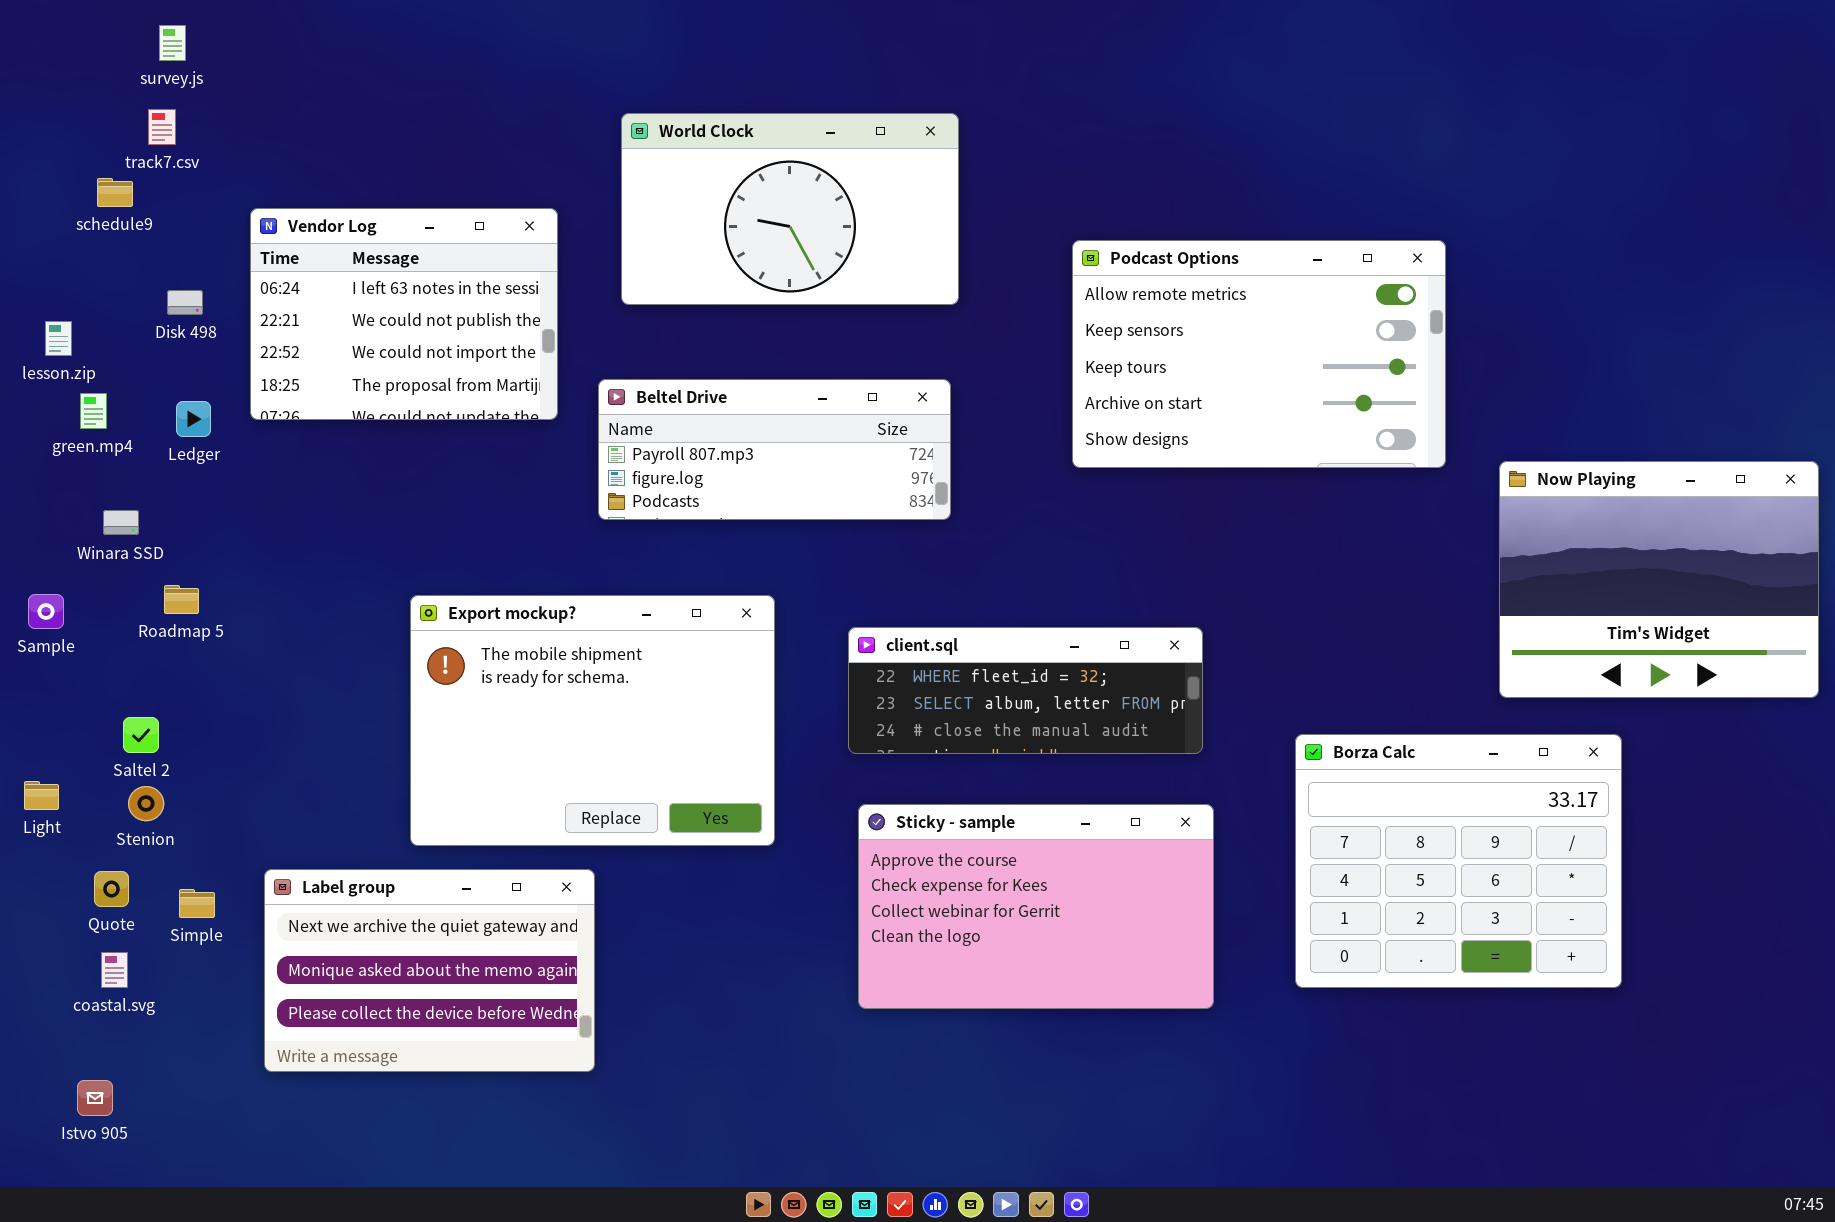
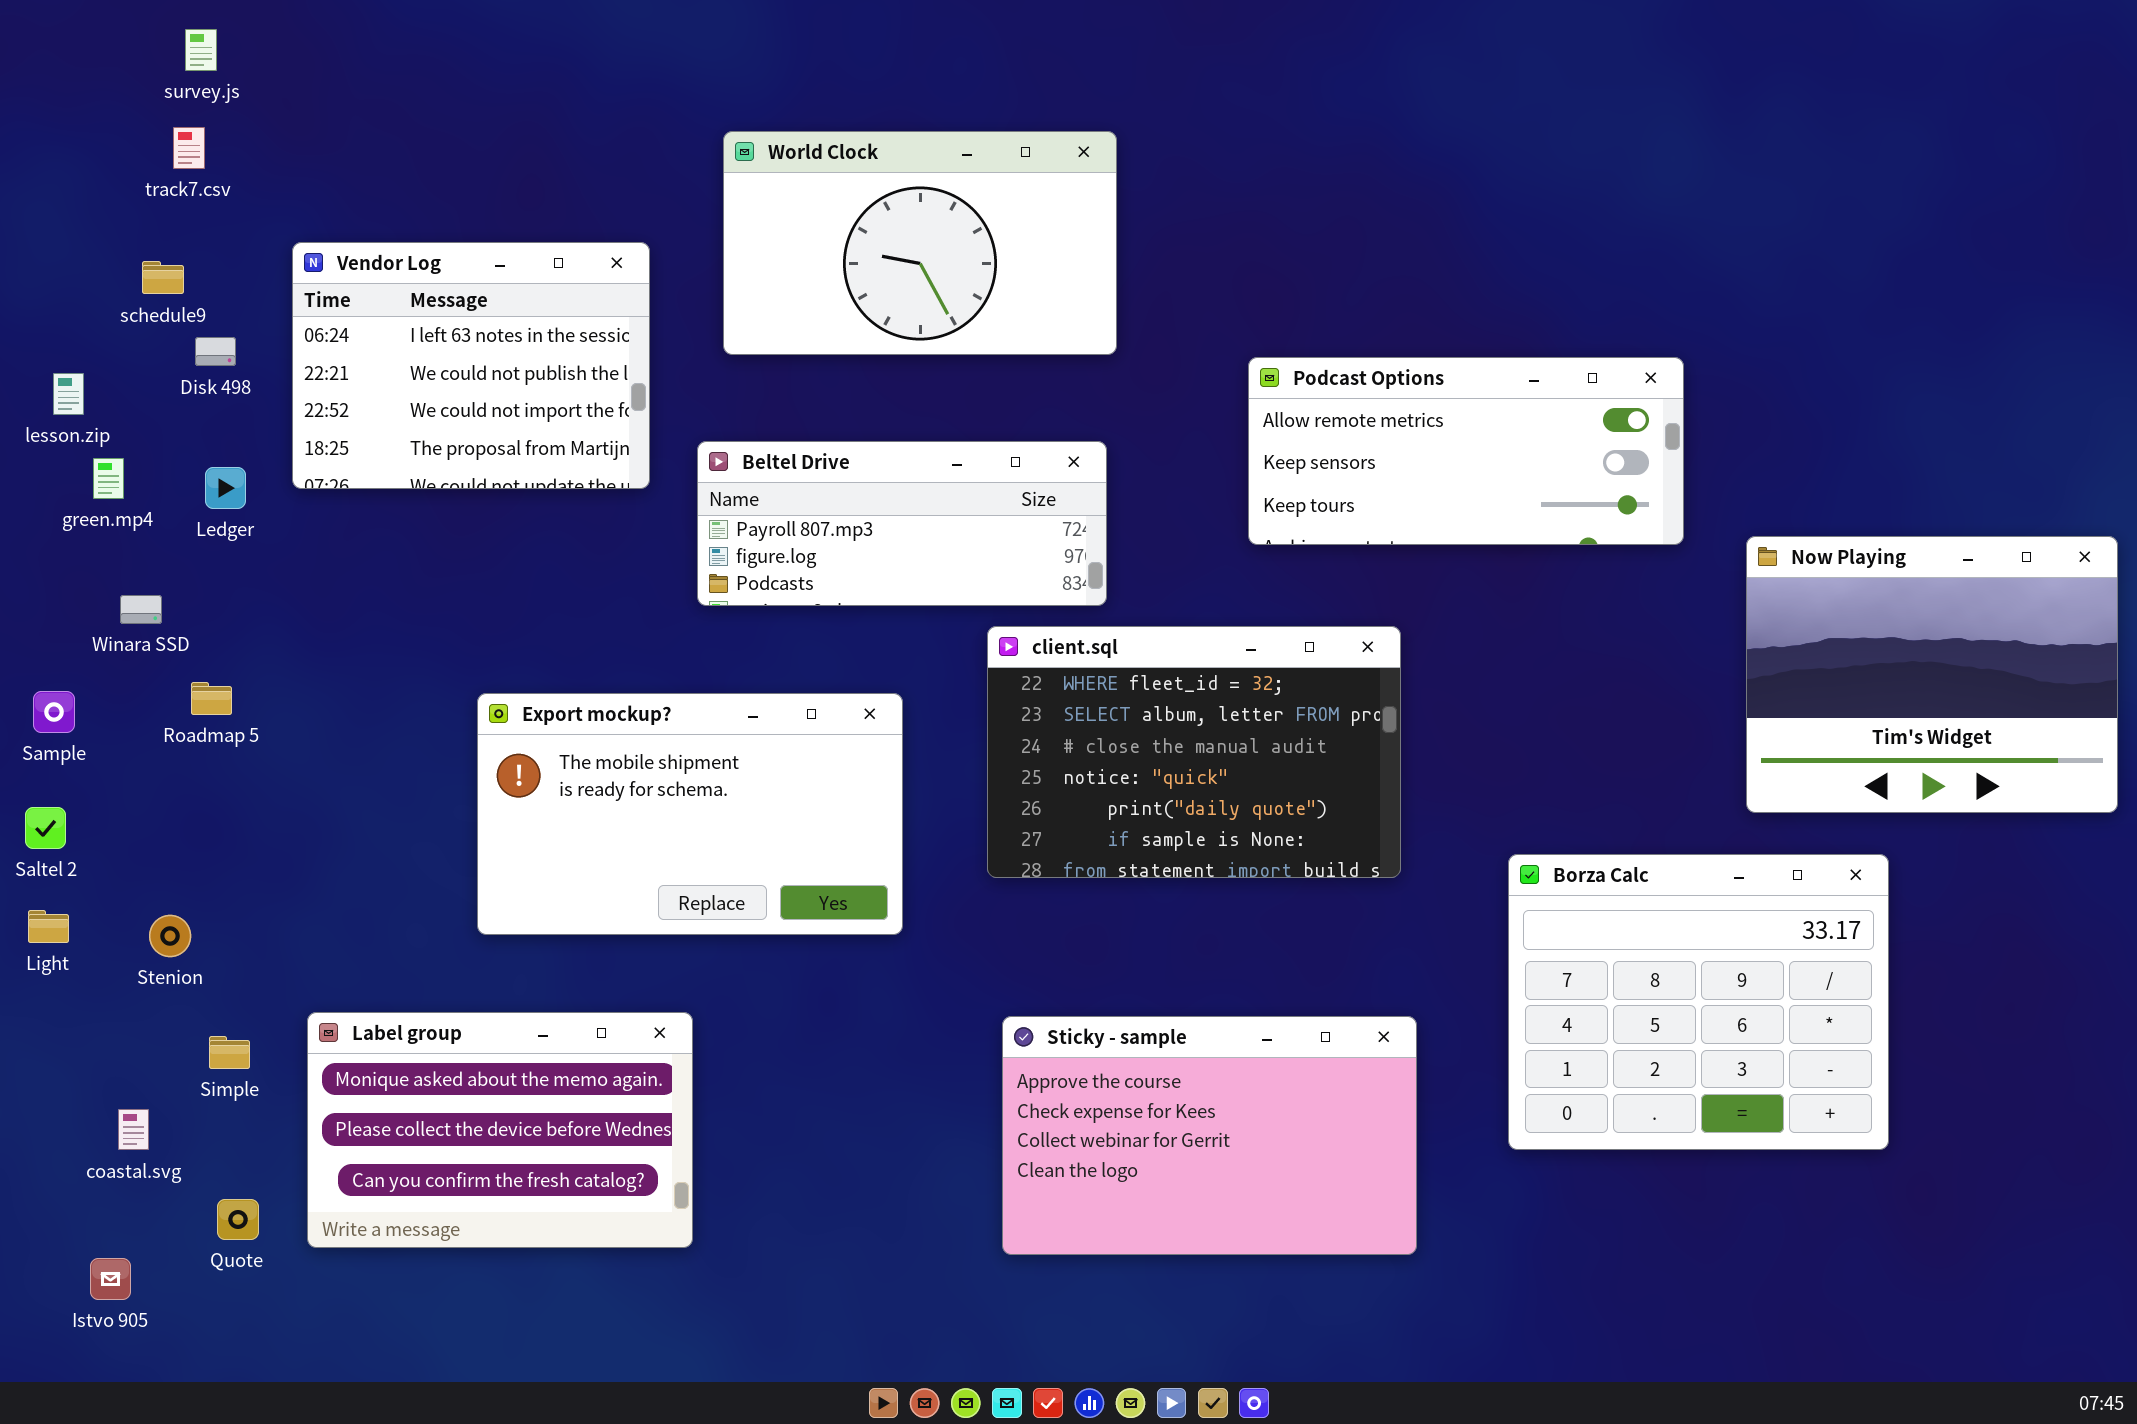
schedule9: [97,178,133,207] -> [142,261,184,294], moved
Podcast Options: [1072,240,1446,468] -> [1248,357,1684,545], resized
Export mockup?: [410,595,775,846] -> [477,693,903,935], resized
client.sql: [848,627,1203,754] -> [987,626,1401,878], resized
Saltel 2: [123,717,159,753] -> [25,807,66,849], moved
Sticky - sample: [858,804,1214,1009] -> [1002,1016,1417,1255], moved
Label group: [264,869,595,1072] -> [307,1012,693,1248], scrolled down 1 row
Quote: [94,871,129,907] -> [217,1199,259,1240], moved

